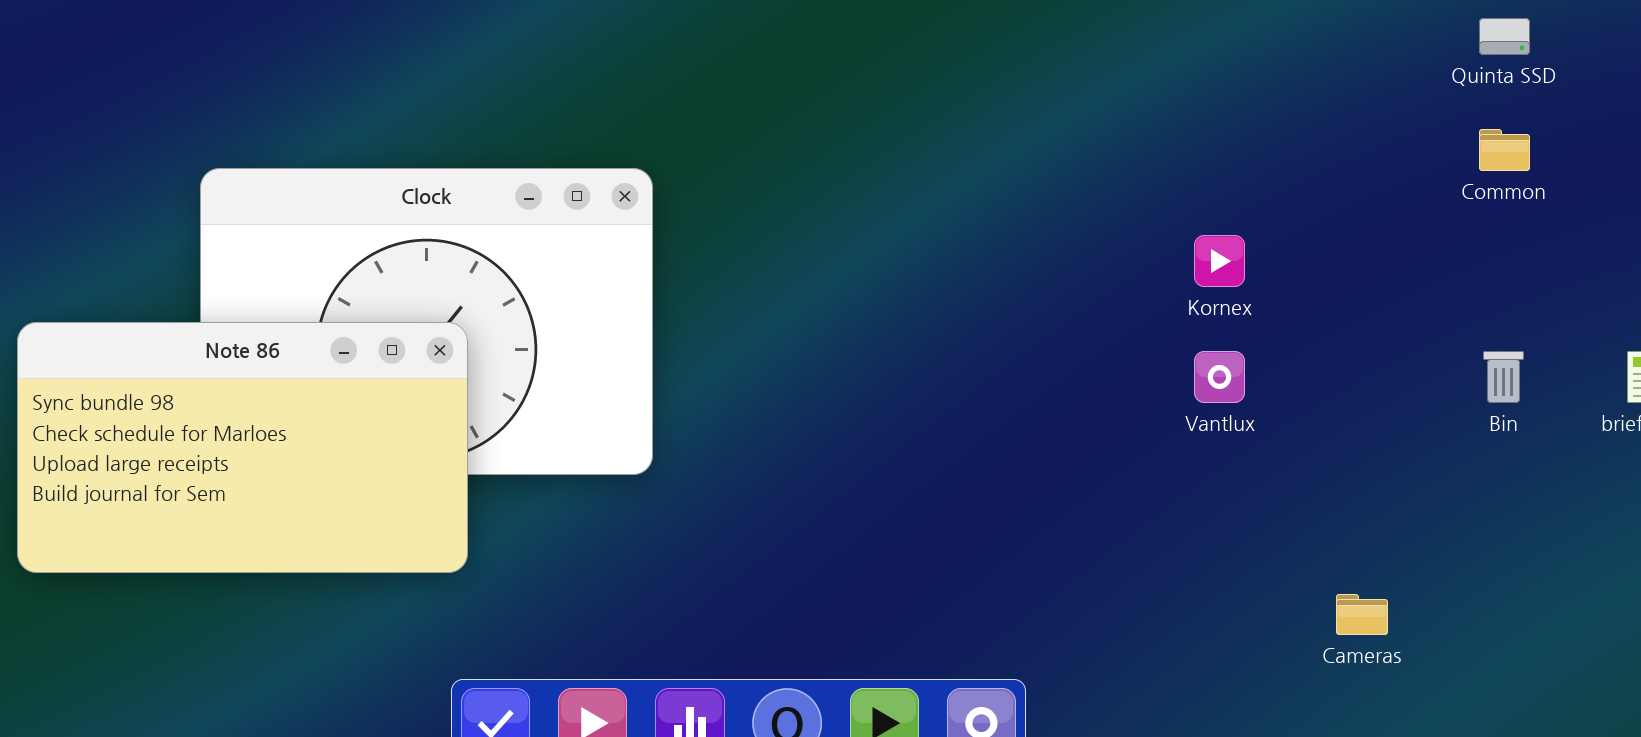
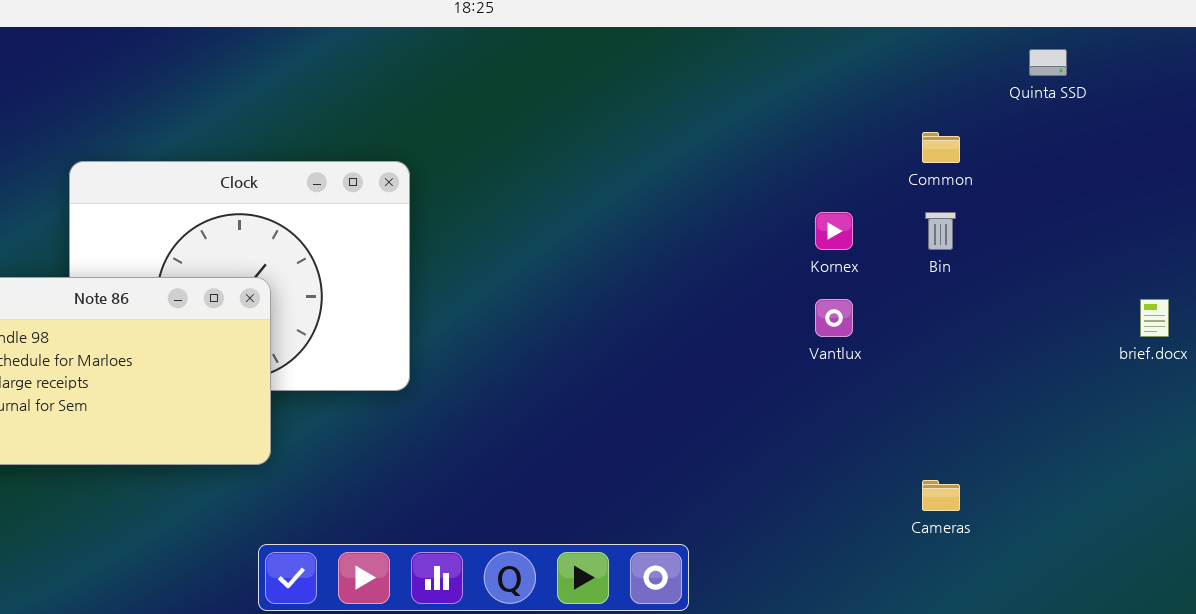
Common: [1479,129,1530,171] -> [922,132,960,163], moved
Bin: [1483,351,1524,403] -> [925,212,956,250], moved

